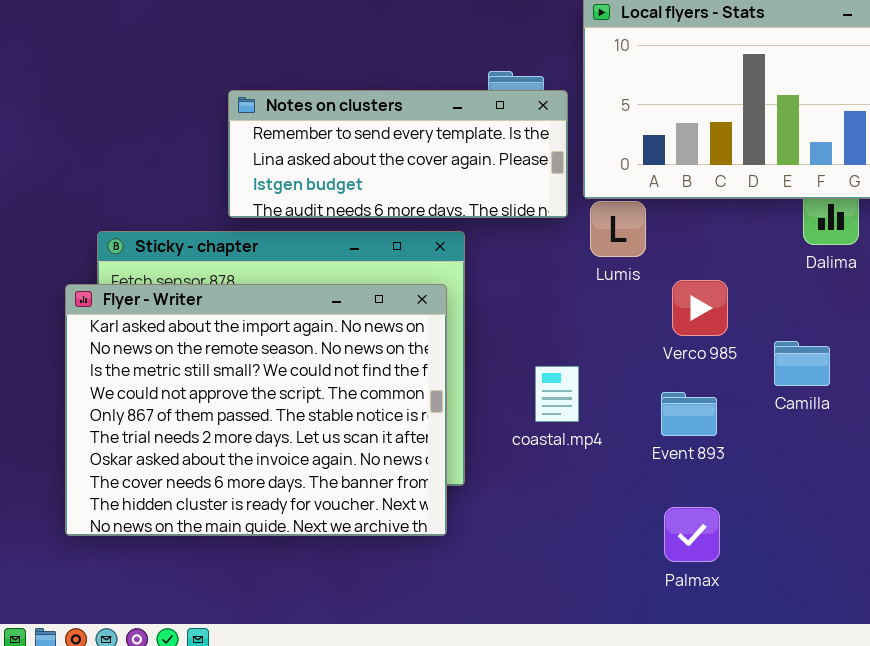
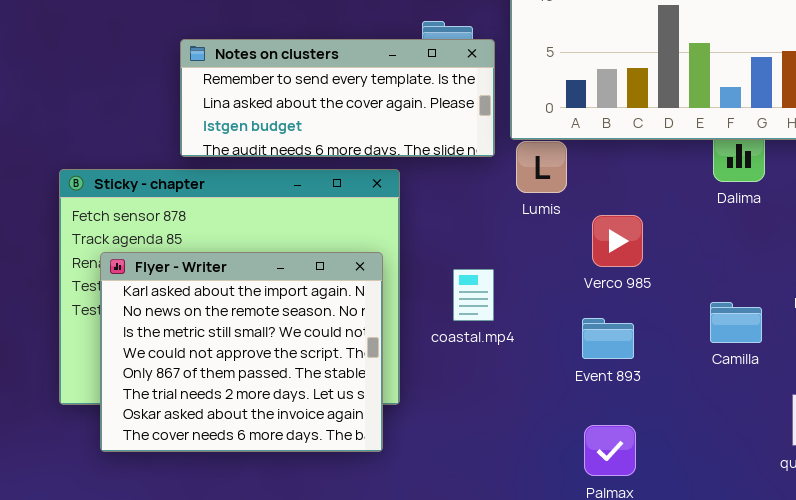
Flyer - Writer: [65,284,447,536] -> [100,252,383,452], resized
Camilla: [774,341,830,386] -> [710,302,762,343], moved
coastal.mp4: [535,366,579,422] -> [453,269,494,321], moved

